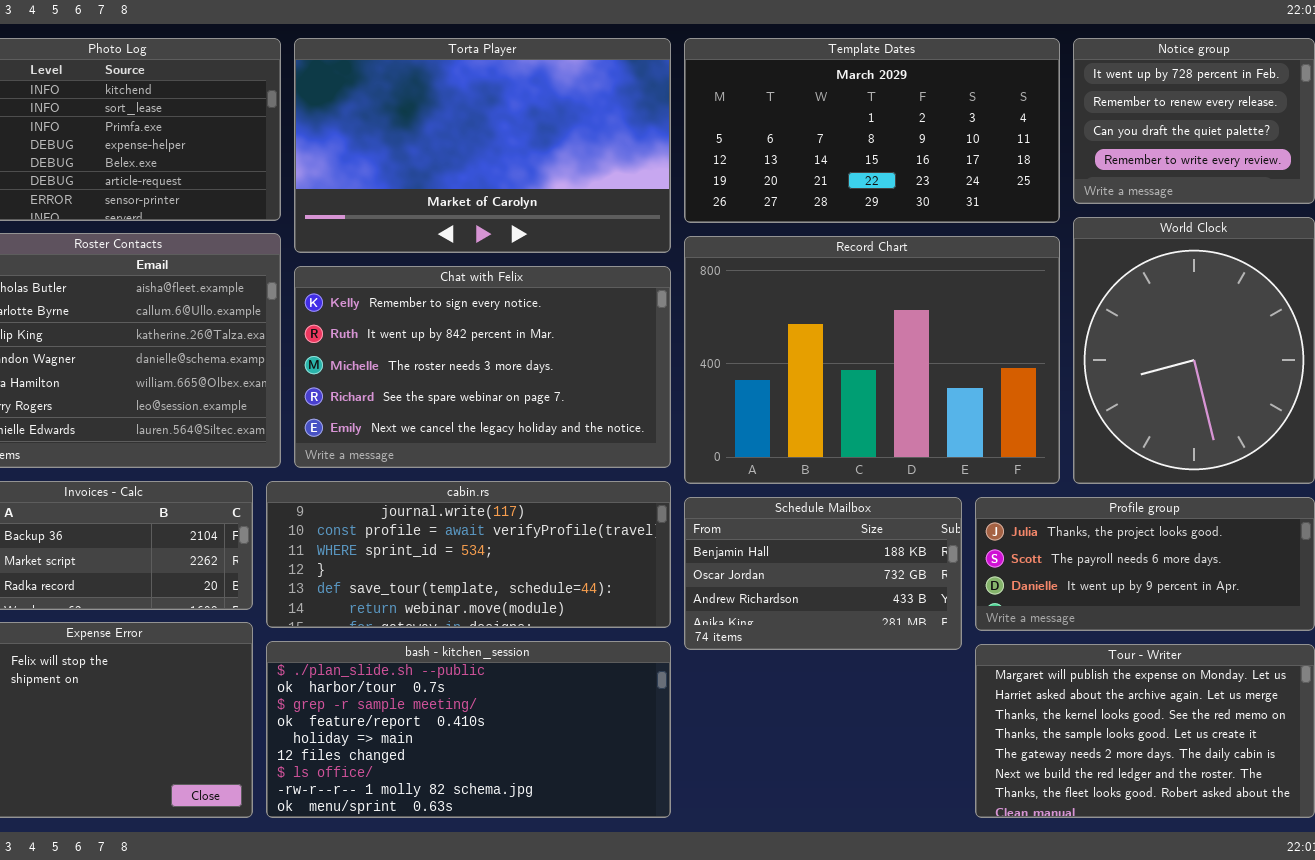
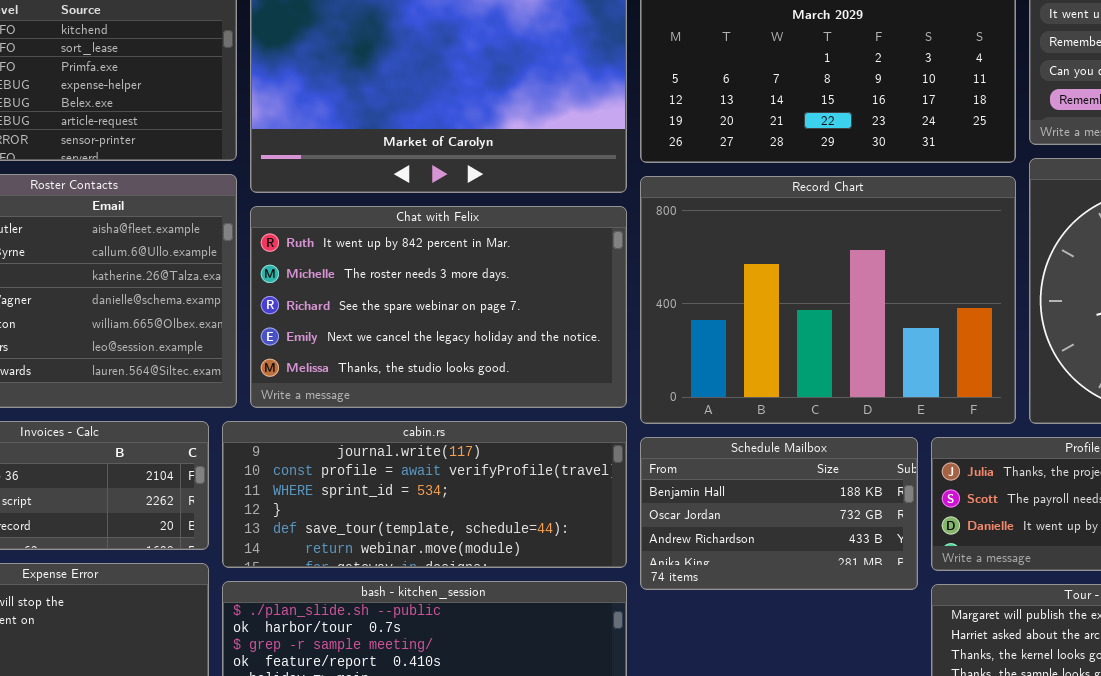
Chat with Felix: [294,266,671,468] -> [250,206,627,408], scrolled down 1 row

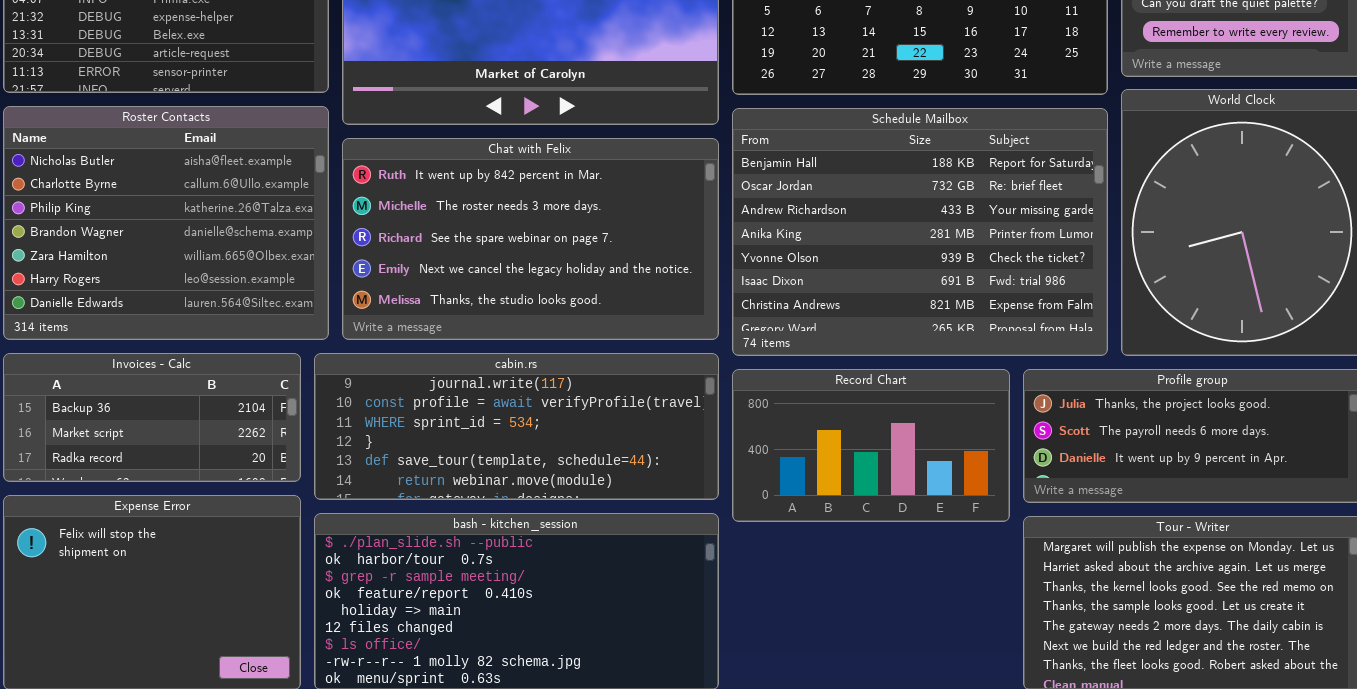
Record Chart: [640,176,1016,424] -> [732,369,1010,522], moved, resized
Schedule Mailbox: [640,437,918,590] -> [732,108,1108,356], moved, resized

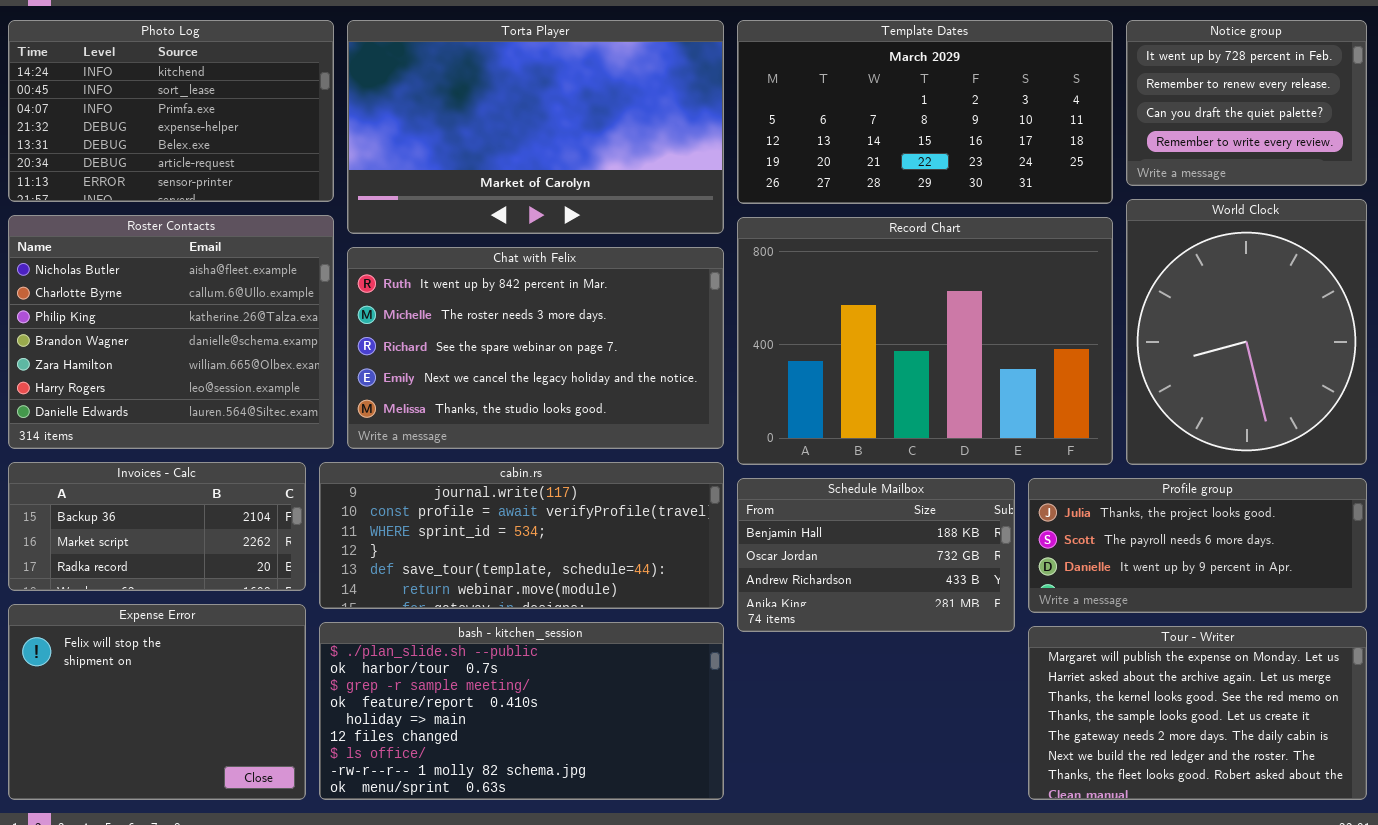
Schedule Mailbox: [732,108,1108,356] -> [737,478,1015,632], moved, resized
Record Chart: [732,369,1010,522] -> [737,217,1113,465], moved, resized

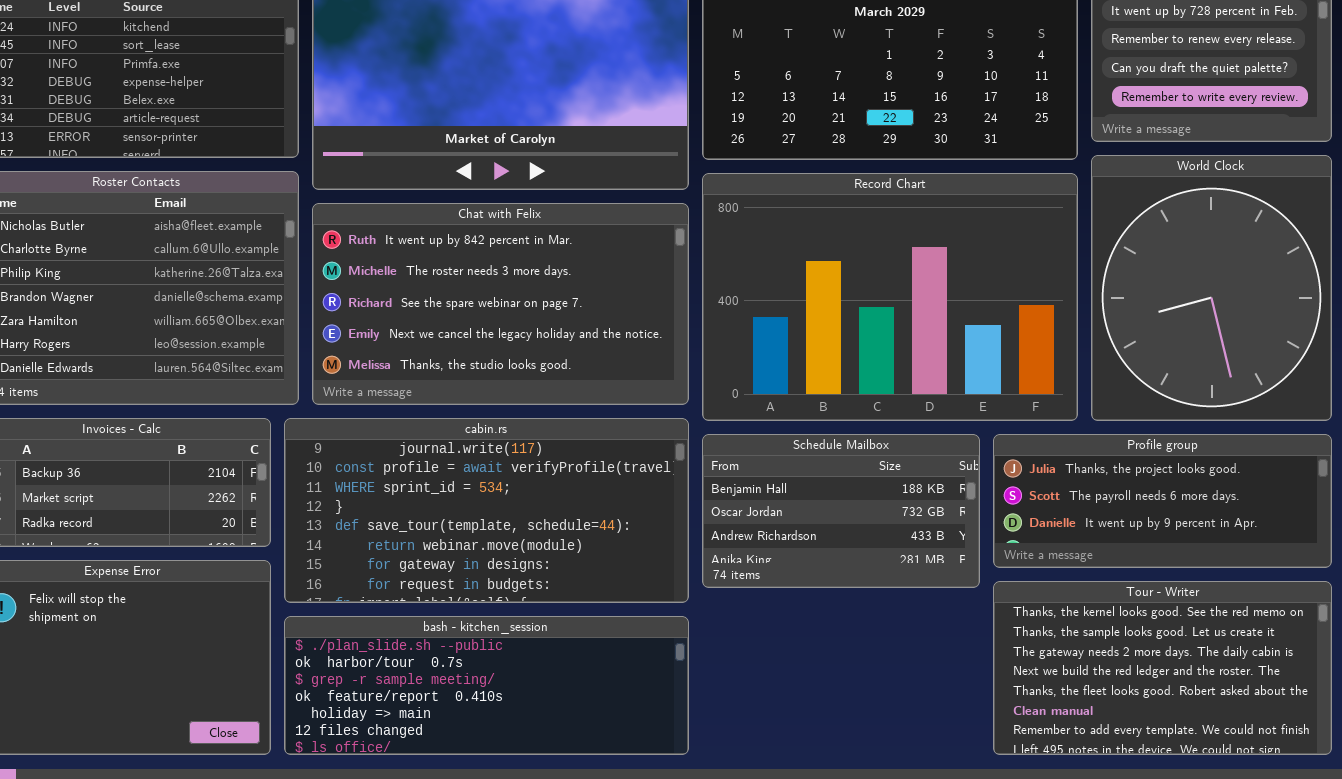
cabin.rs: [319,462,724,609] -> [284,418,689,603], resized
bash - kitchen_session: [319,622,724,800] -> [284,616,689,755], resized
Tour - Writer: [1028,626,1367,800] -> [993,581,1332,755], scrolled down 2 rows

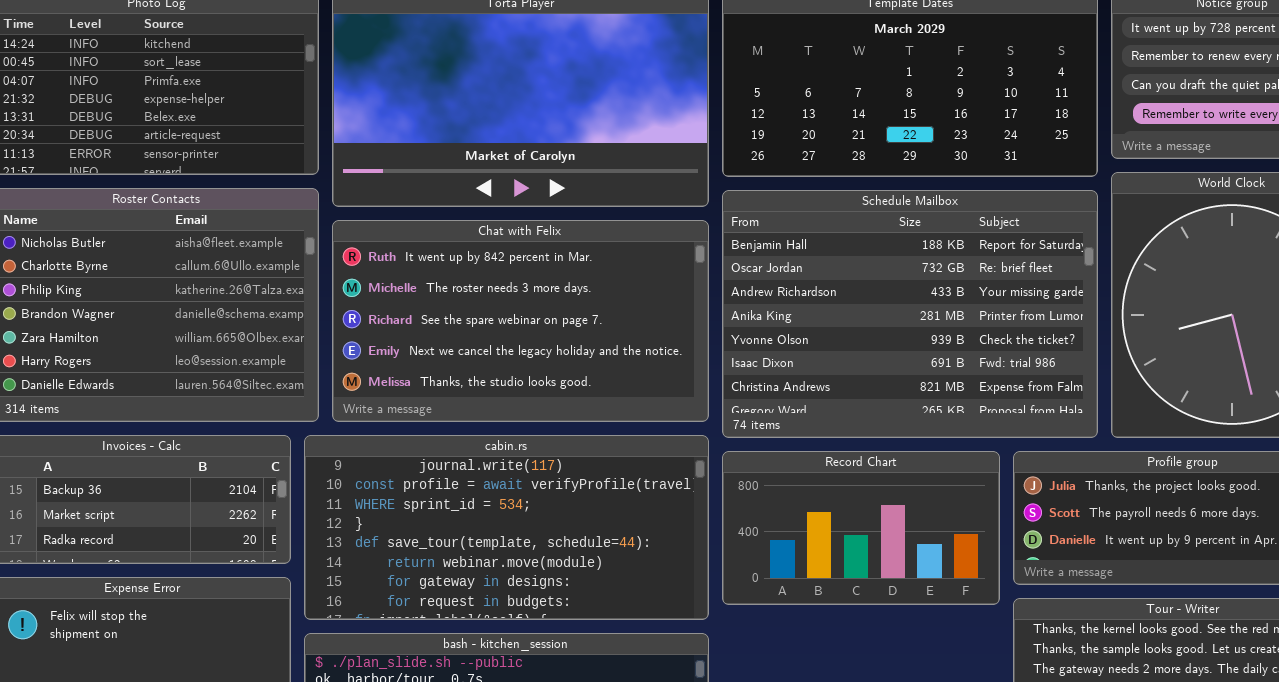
Record Chart: [702,173,1078,421] -> [722,451,1000,605], moved, resized
Schedule Mailbox: [702,434,980,588] -> [722,190,1098,438], moved, resized

